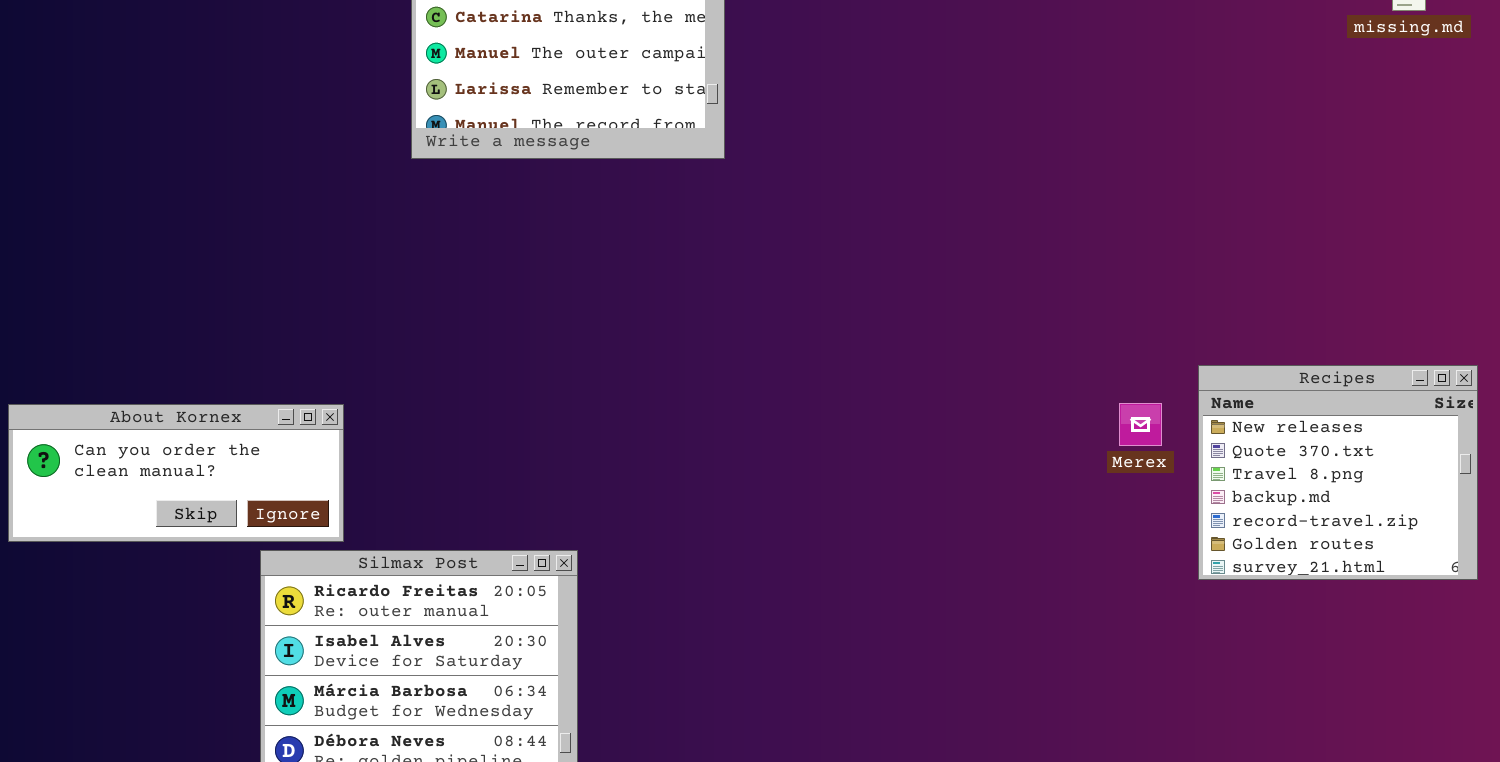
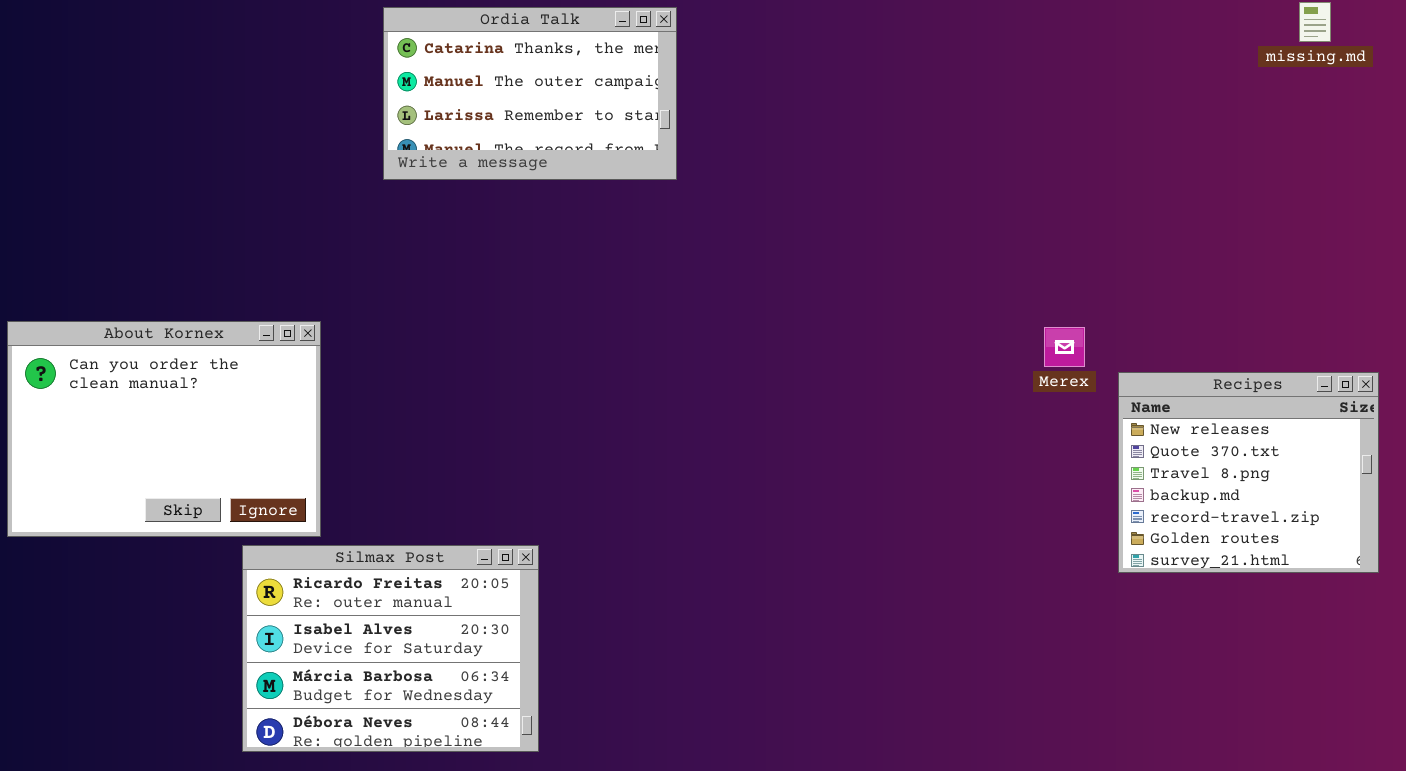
Merex: [1119,403,1162,446] -> [1044,327,1085,367], moved
About Kornex: [8,404,344,542] -> [7,321,321,537], resized

